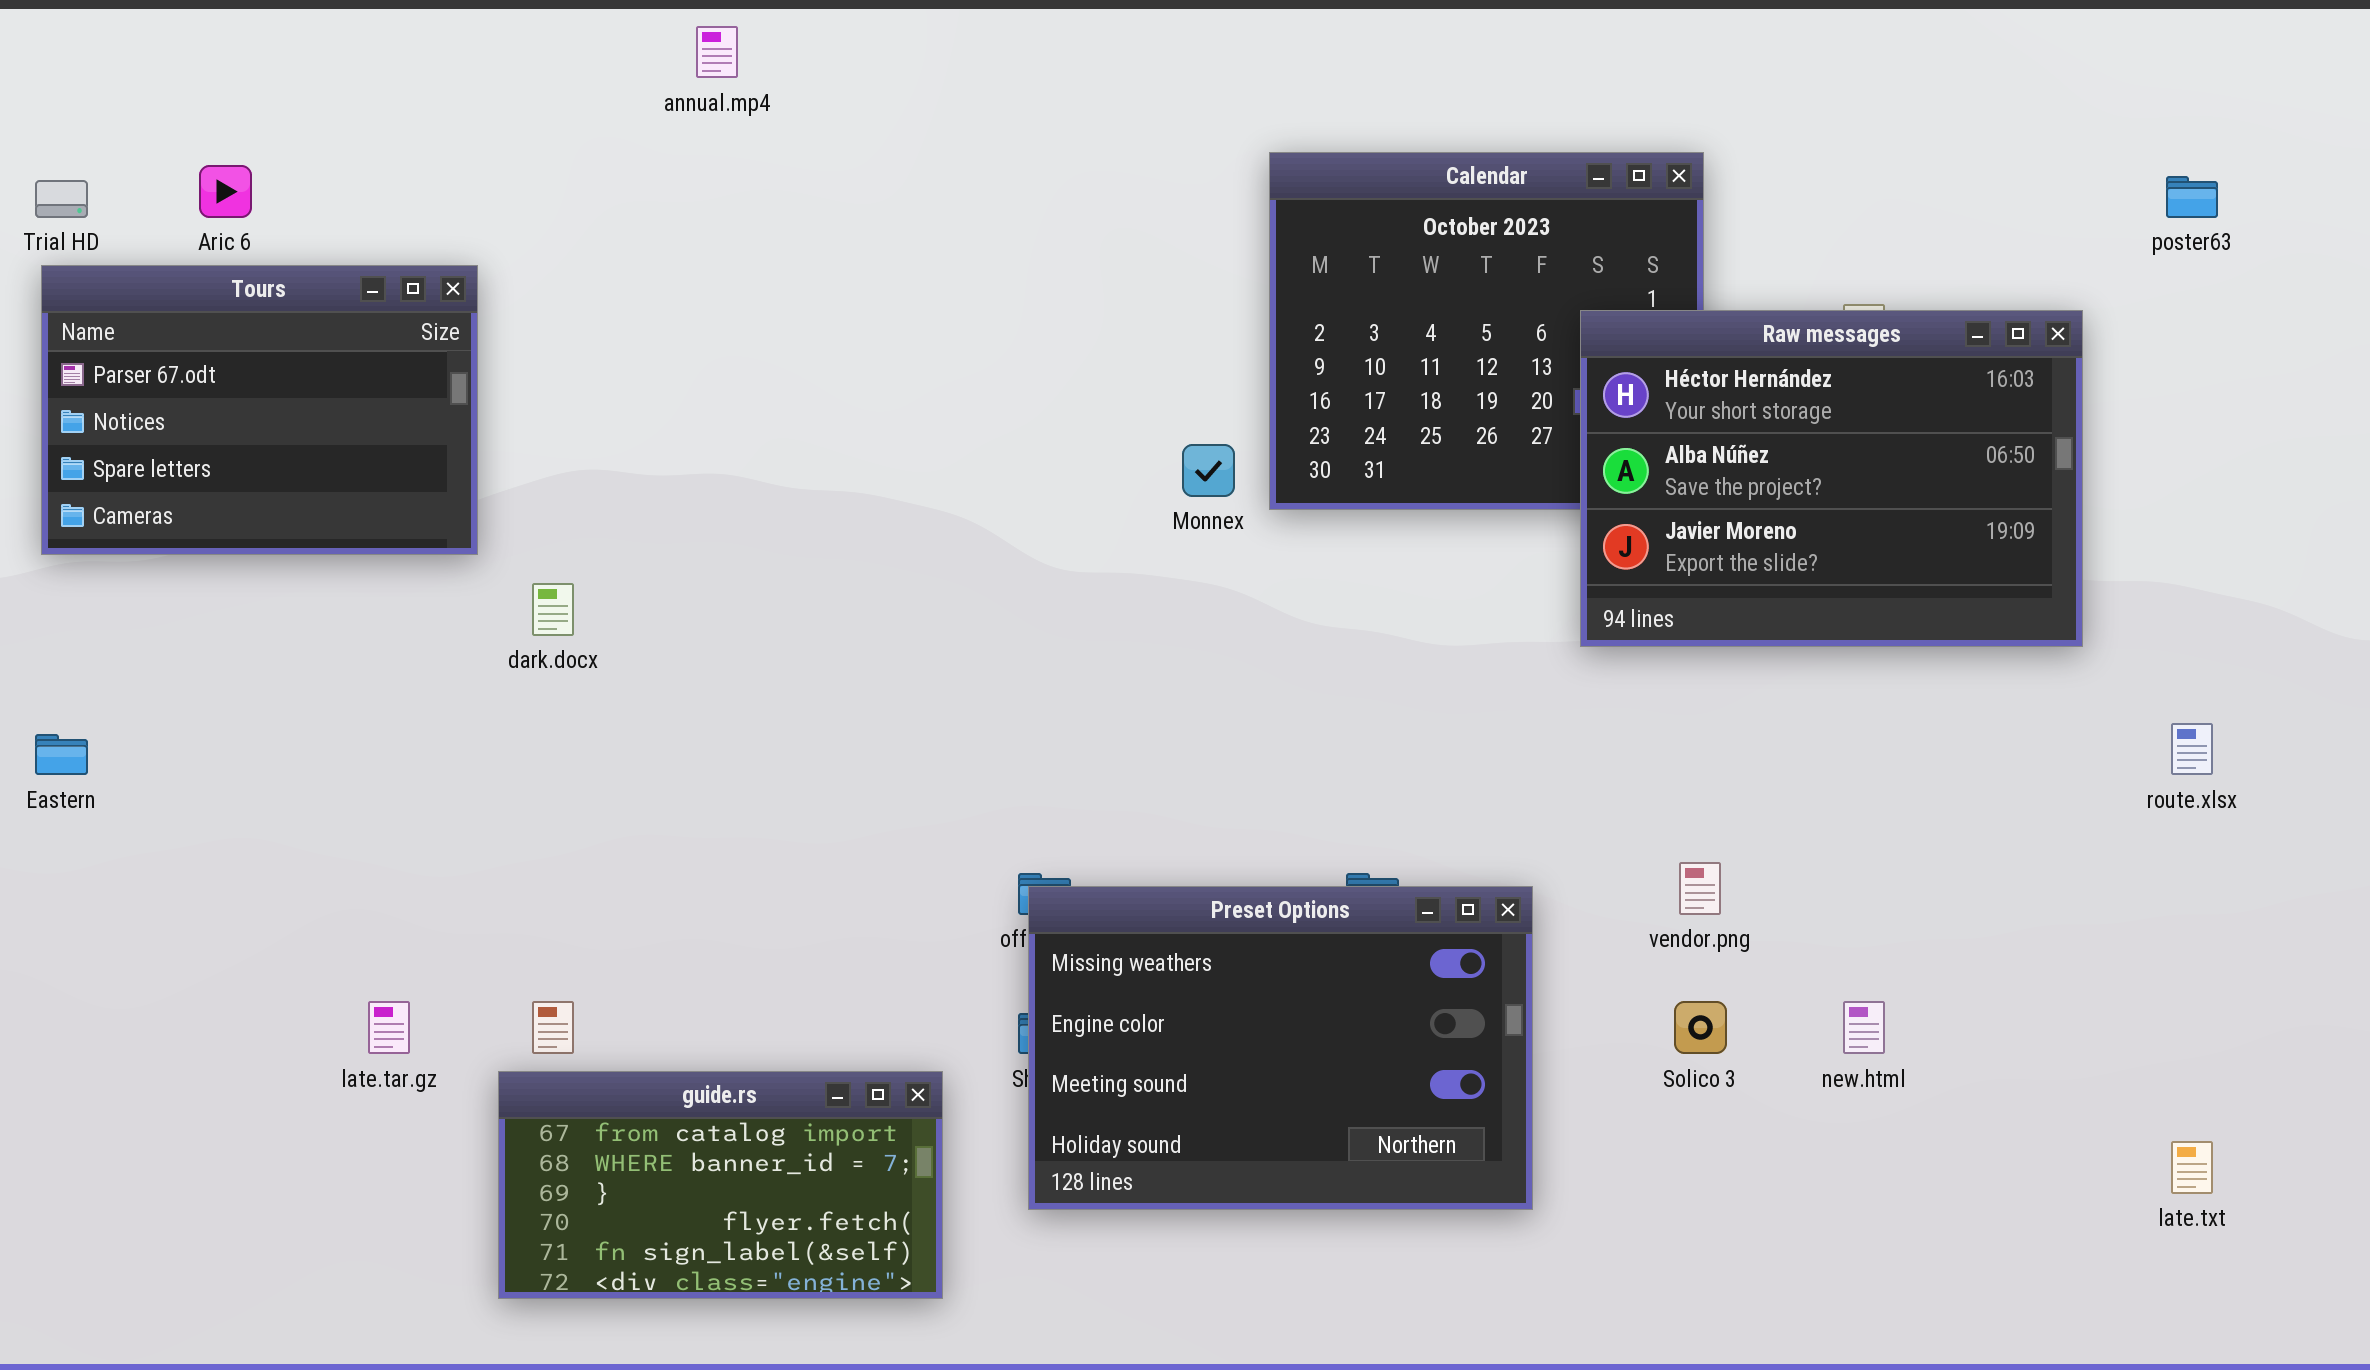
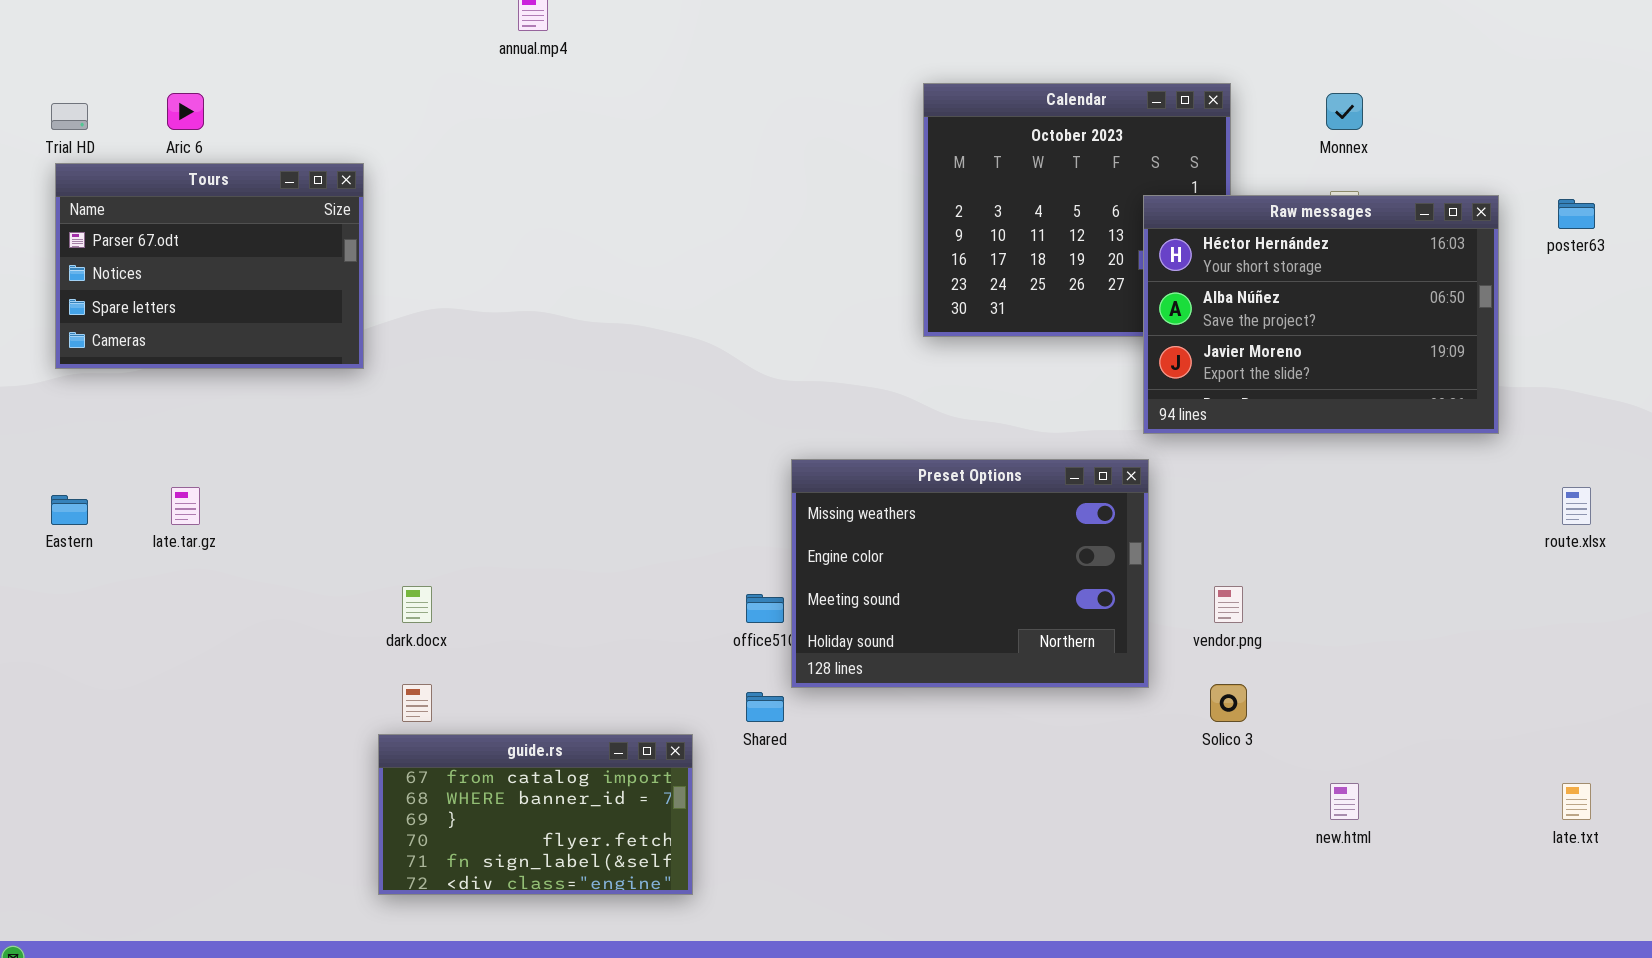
poster63: [2166,176,2218,218] -> [1558,199,1595,229], moved
Monnex: [1182,444,1235,497] -> [1326,93,1363,130], moved
dark.docx: [532,583,574,636] -> [402,586,432,623], moved
Preset Options: [1028,886,1533,1210] -> [791,459,1149,688], moved
late.tar.gz: [368,1001,410,1054] -> [171,487,200,525], moved
new.html: [1843,1001,1885,1054] -> [1330,783,1359,820], moved

